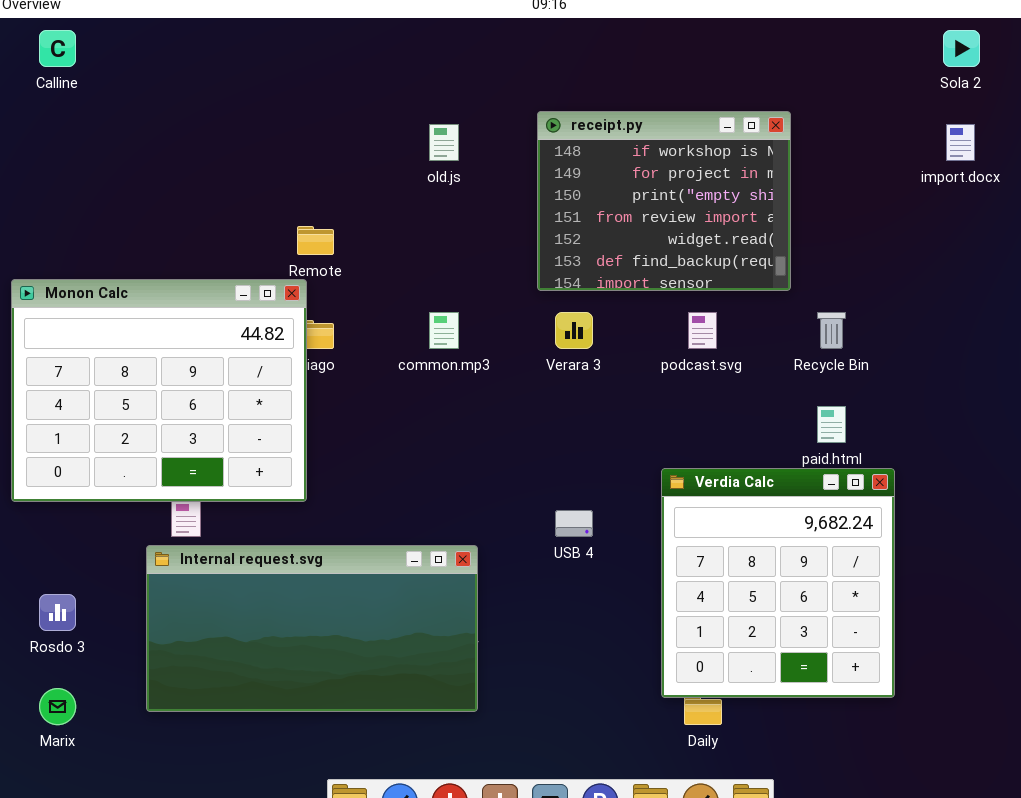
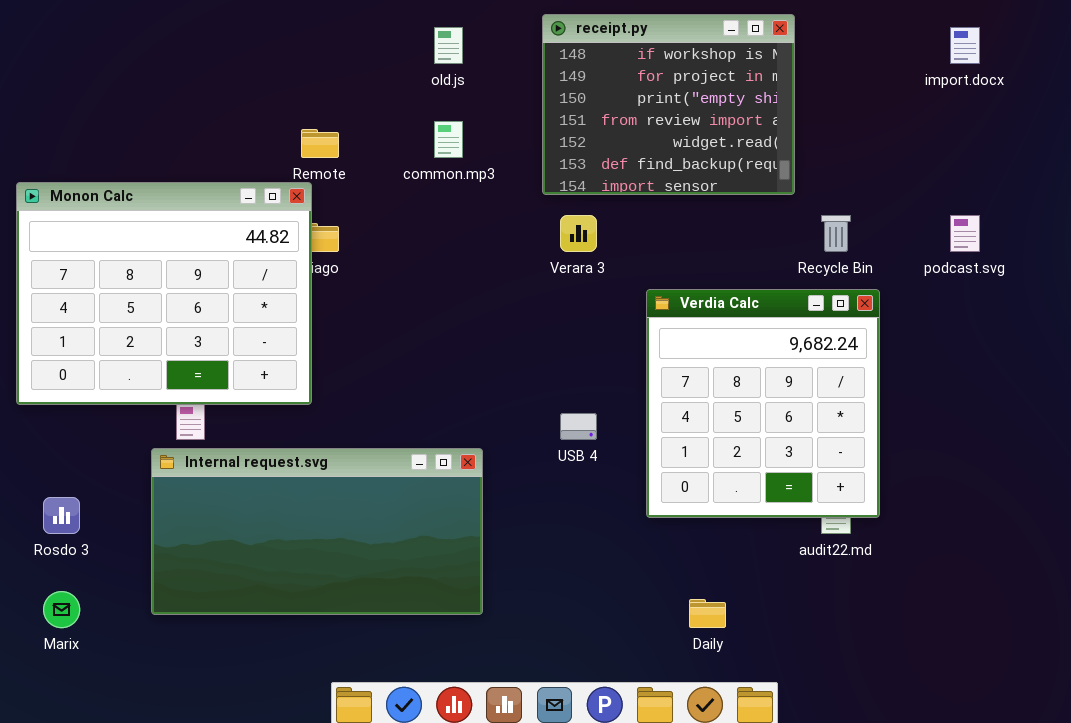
common.mp3: [429,312,459,349] -> [434,121,463,158], moved
podcast.svg: [688,312,717,349] -> [950,215,980,252], moved
Verdia Calc: [661,468,895,698] -> [646,289,880,518], moved

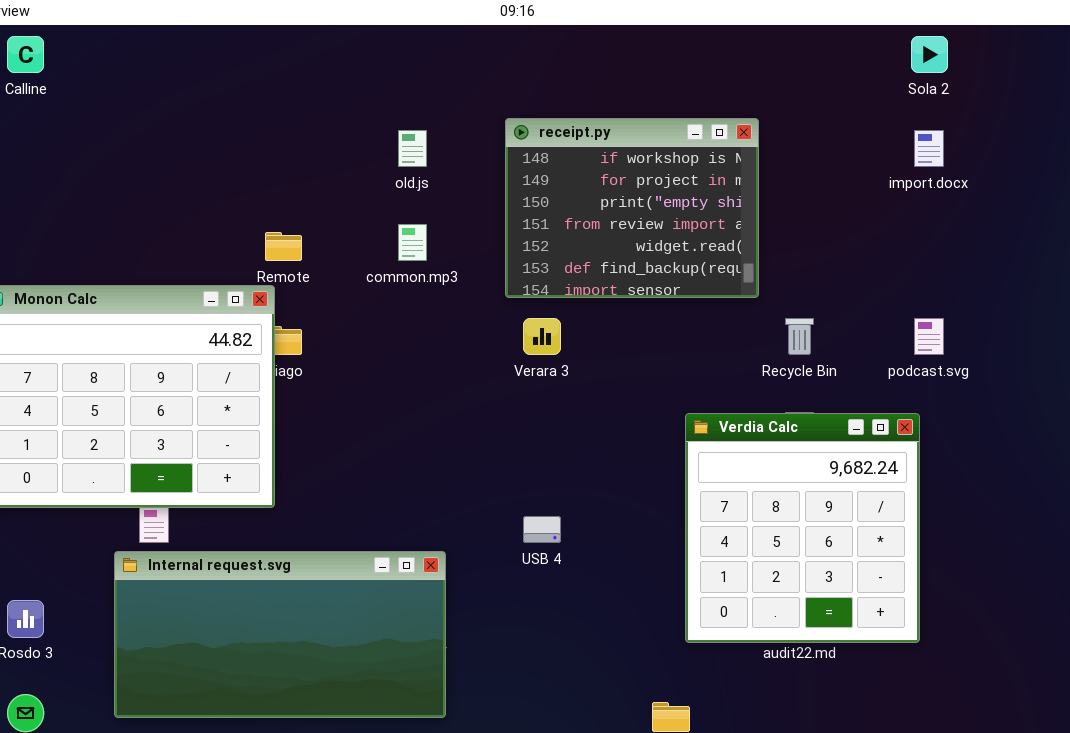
Verdia Calc: [646,289,880,518] -> [685,413,920,643], moved

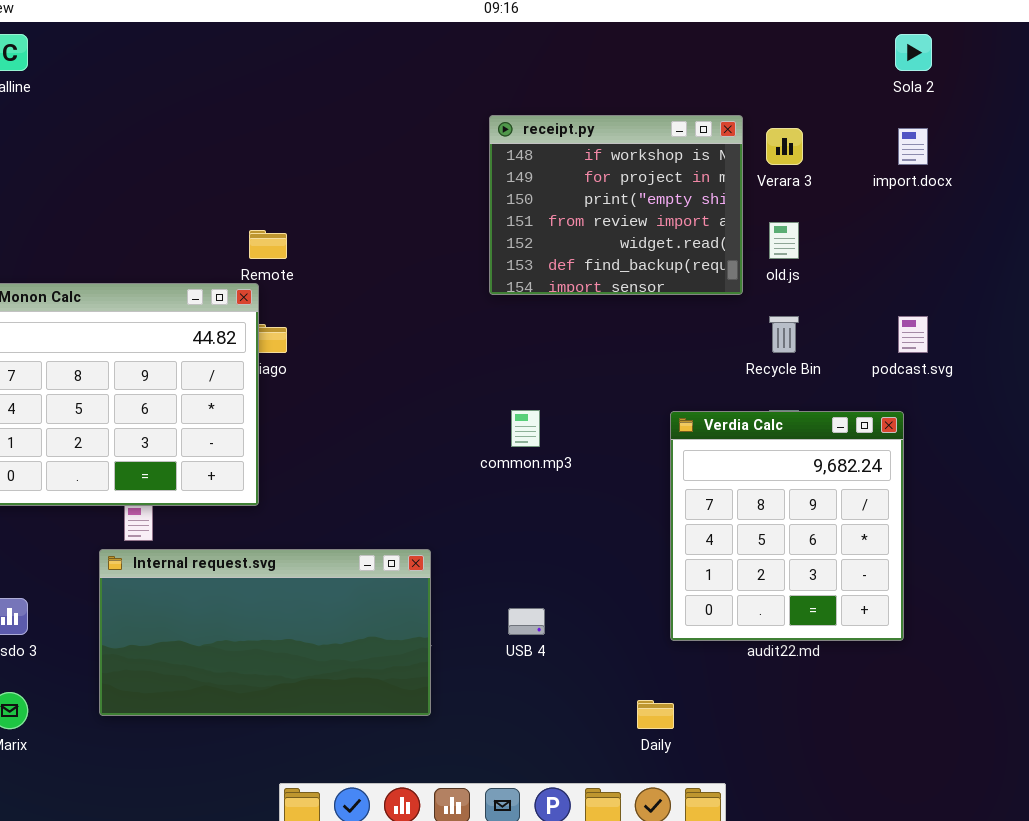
old.js: [398,130,427,167] -> [769,222,799,259], moved
common.mp3: [398,224,427,261] -> [511,410,540,447], moved
Verara 3: [523,318,561,355] -> [766,128,803,165], moved
USB 4: [523,516,561,543] -> [508,608,545,635], moved

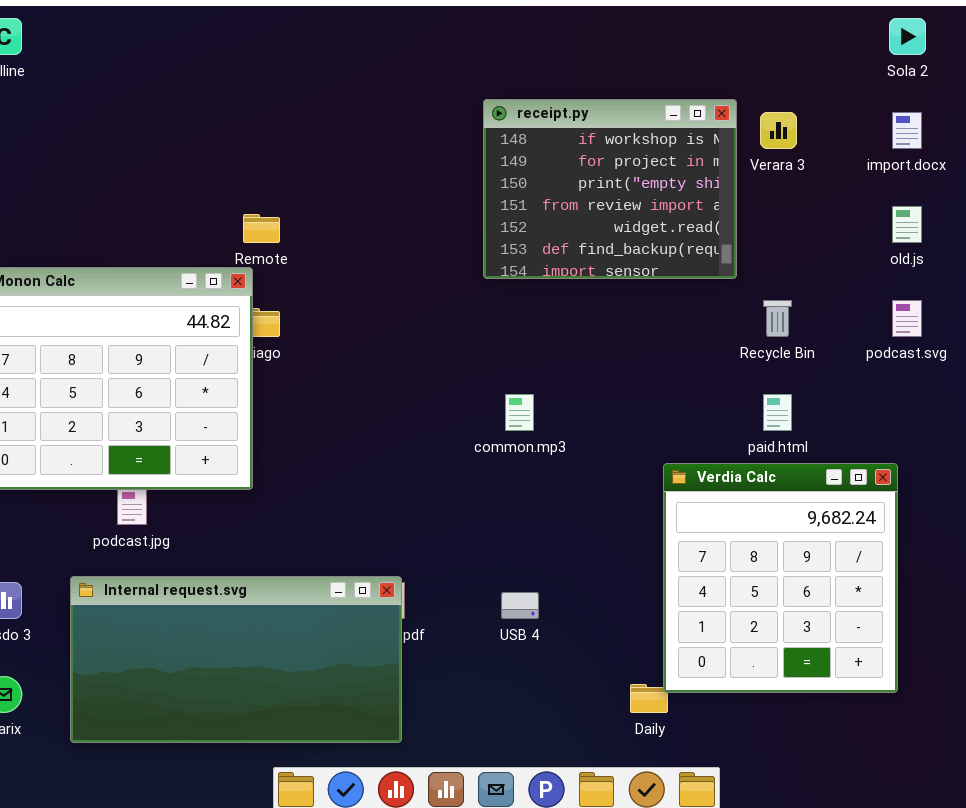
old.js: [769,222,799,259] -> [892,206,922,243], moved
Verdia Calc: [670,411,904,641] -> [663,463,898,693], moved
Internal request.svg: [99,549,431,716] -> [70,576,402,743], moved

